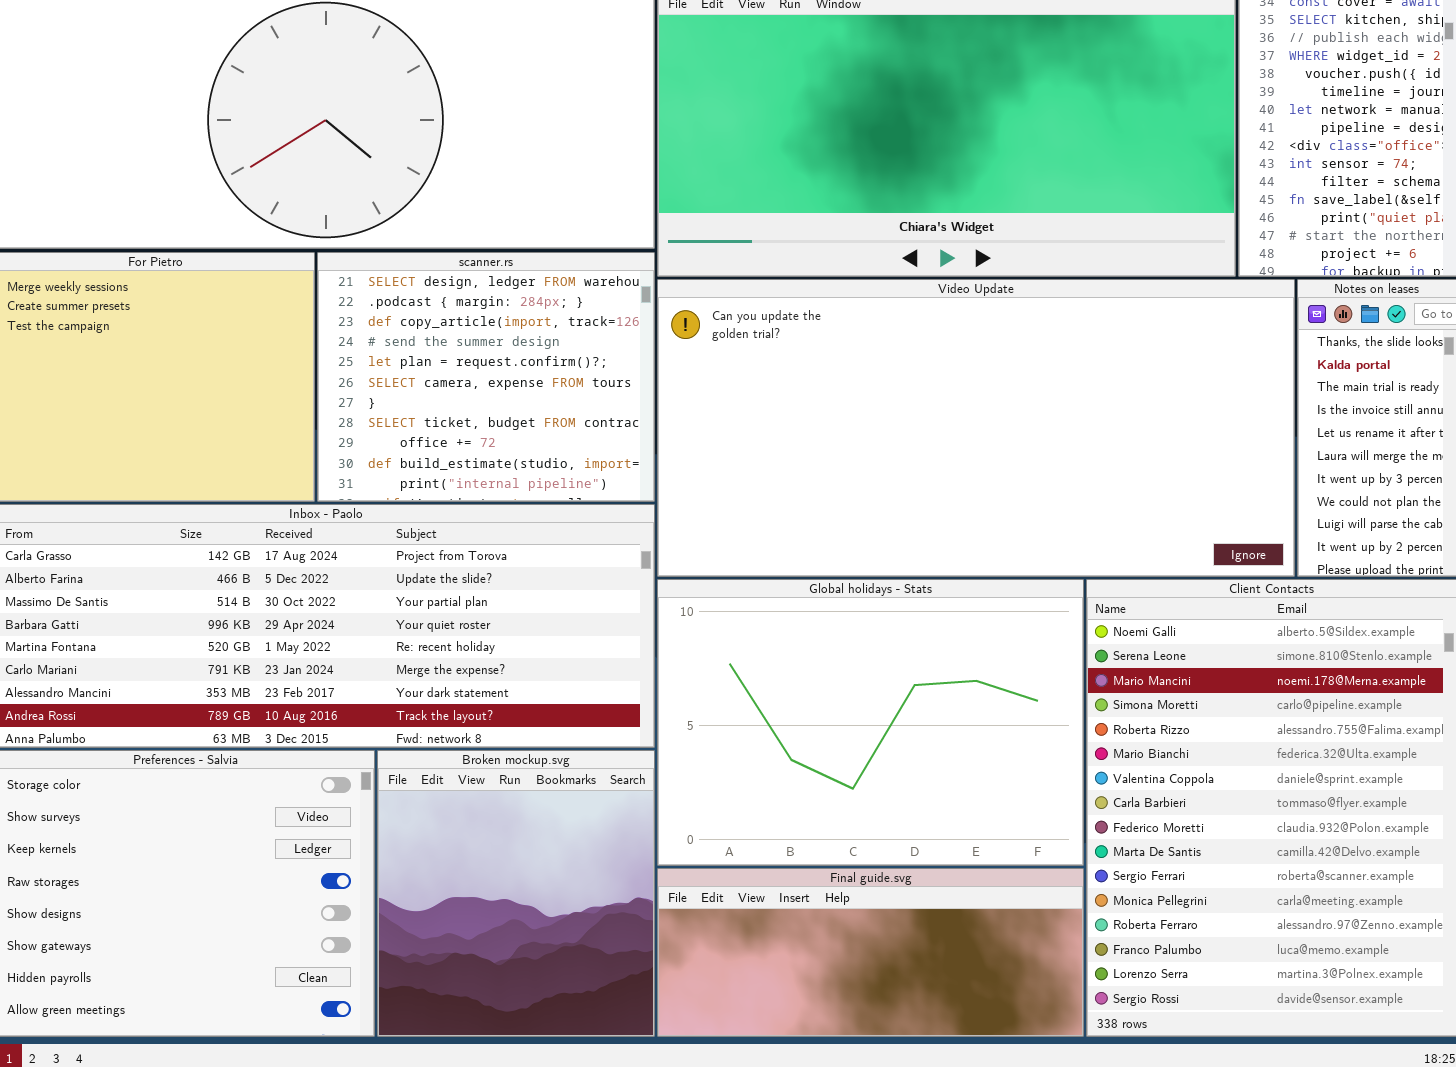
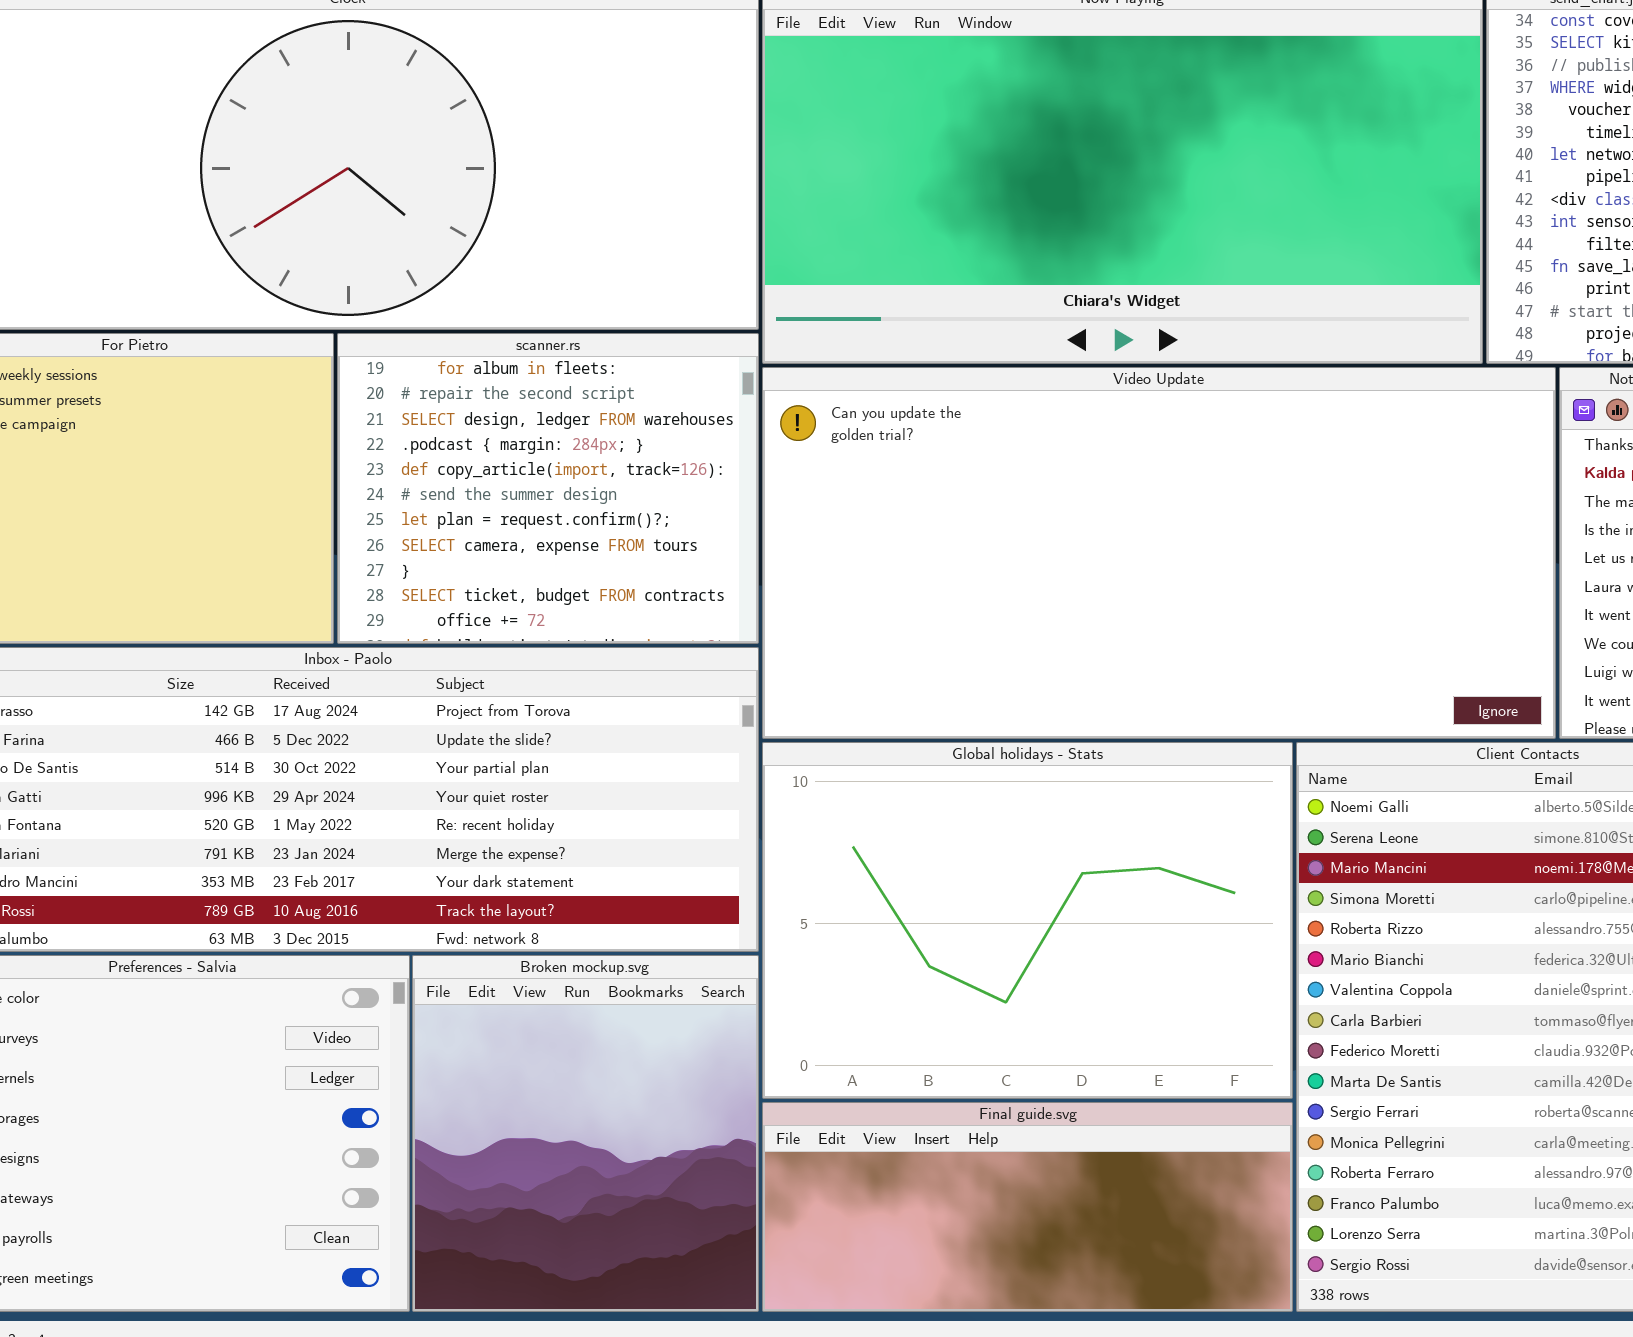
scanner.rs: [317,252,655,502] -> [337,333,759,644], scrolled up 2 rows

